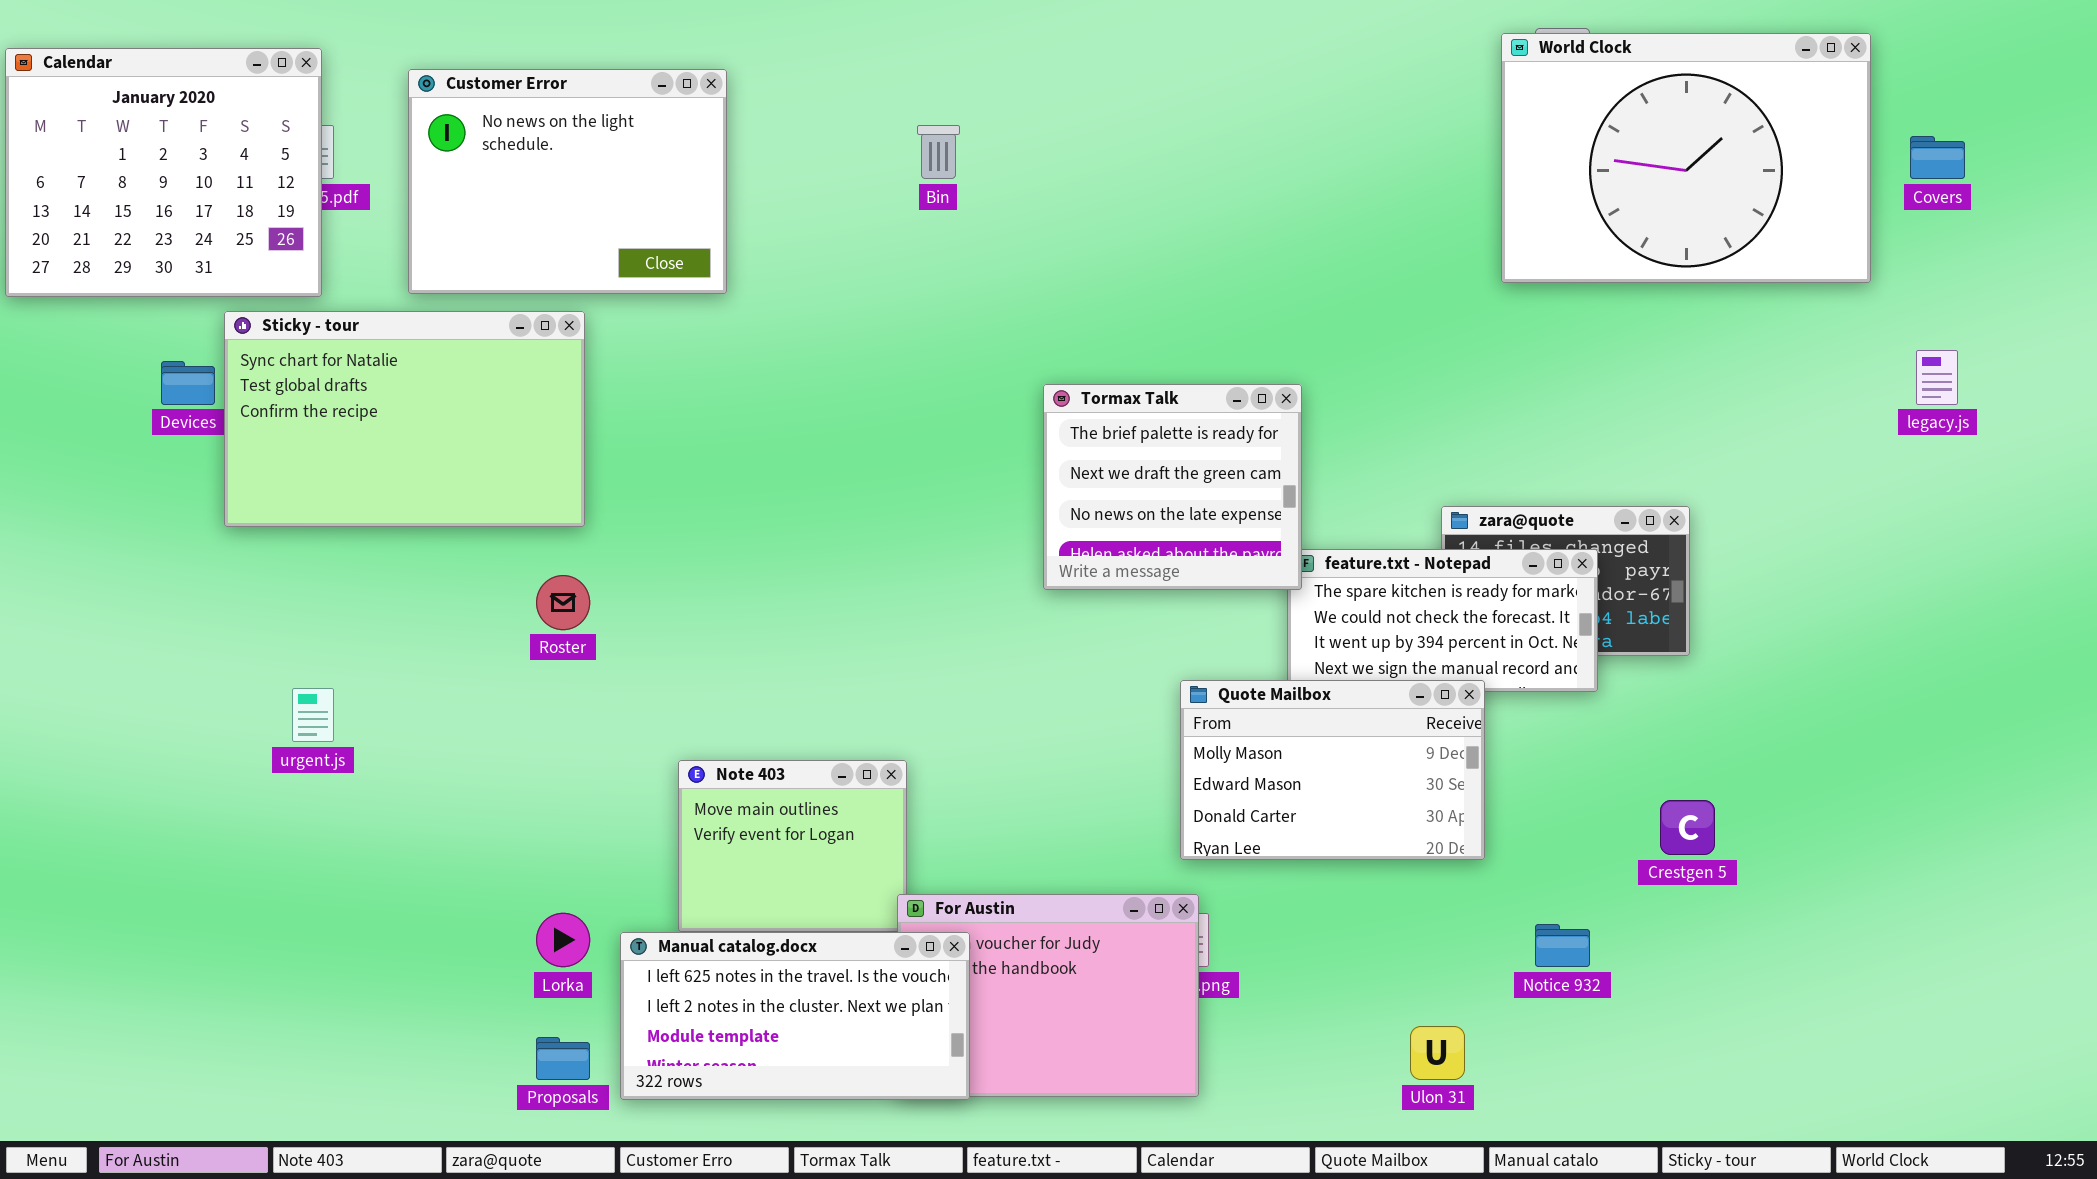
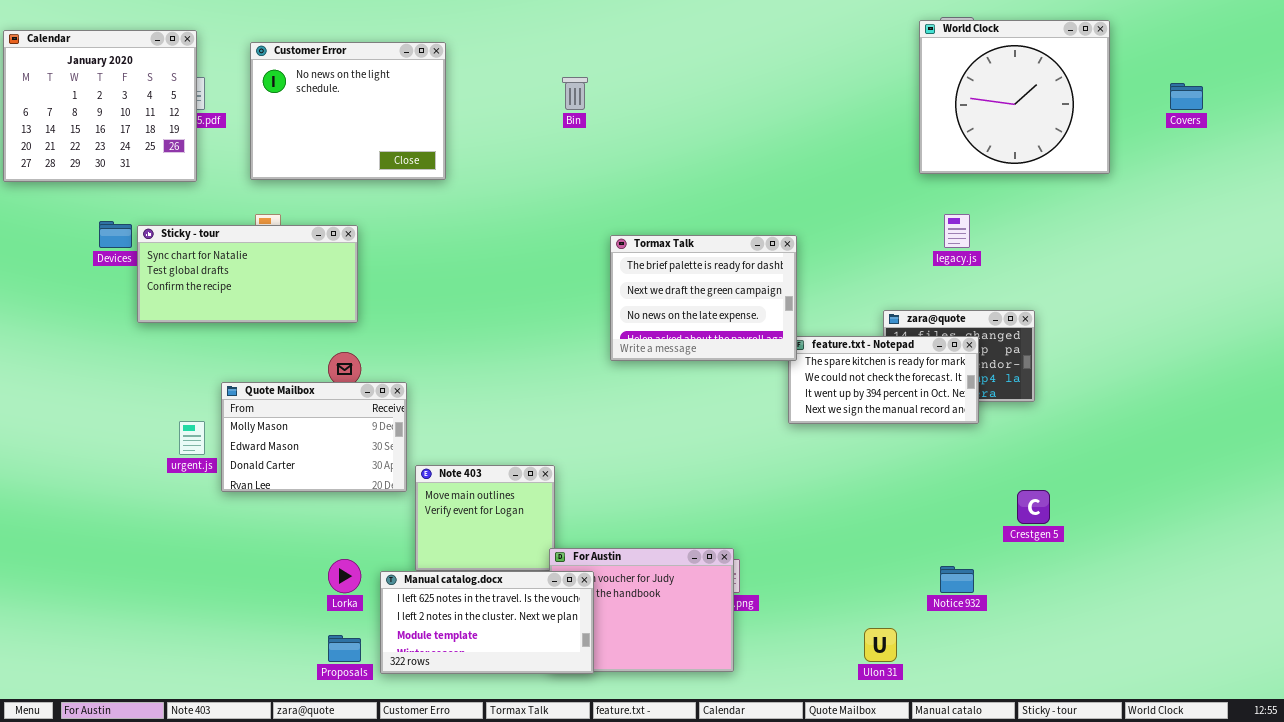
World Clock: [1501,33,1871,283] -> [919,20,1110,174], resized
Sticky - tour: [224,311,585,527] -> [137,225,358,323], resized
legacy.js: [1916,350,1958,405] -> [944,214,970,248], moved
Tormax Talk: [1043,384,1302,590] -> [610,235,797,361], resized
Quote Mailbox: [1180,680,1485,860] -> [221,382,407,492], moved

